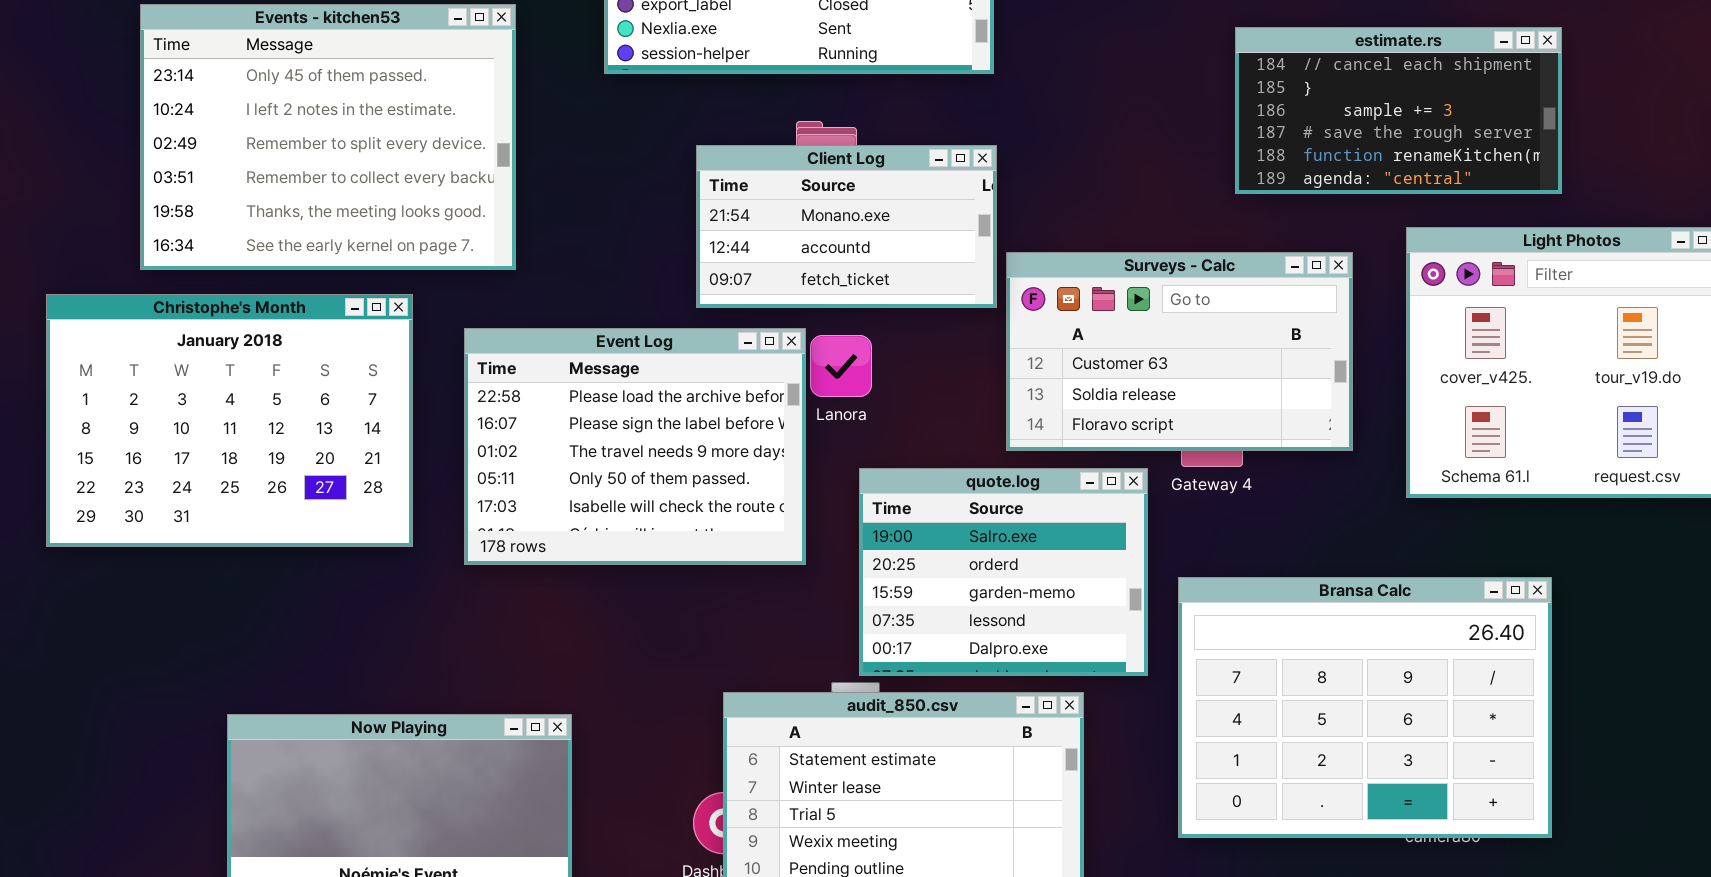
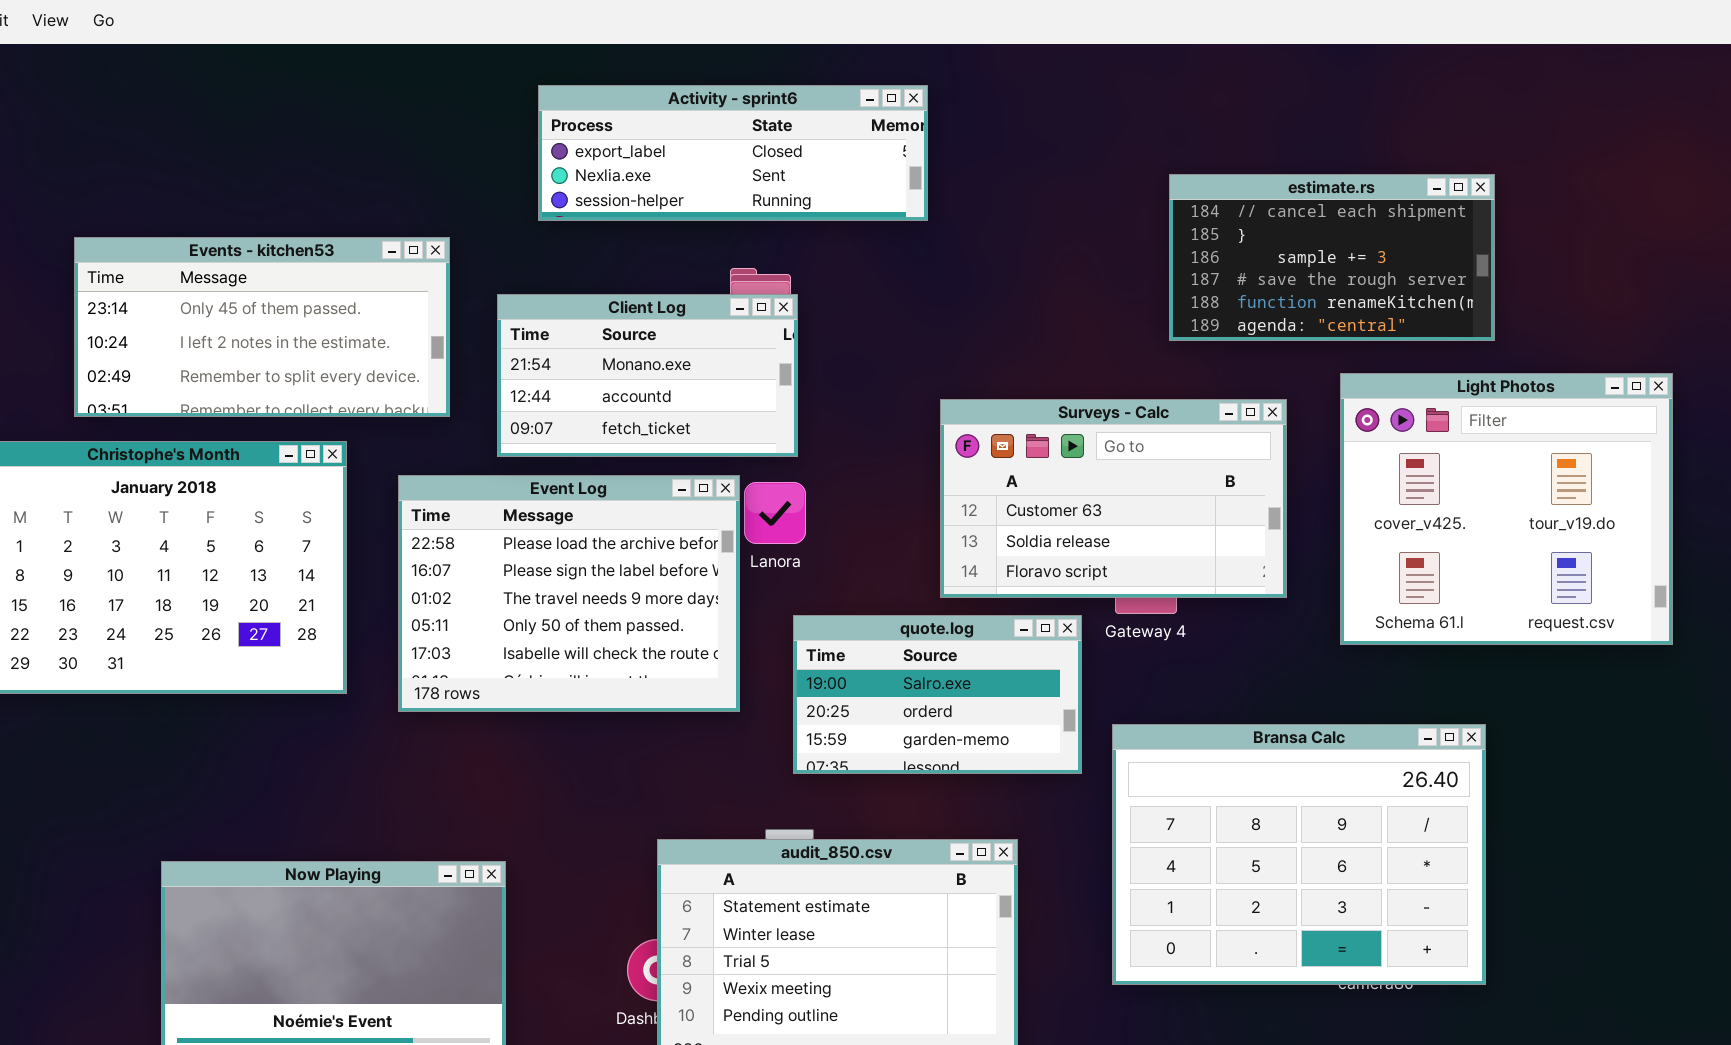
Events - kitchen53: [140,4,516,270] -> [74,237,450,417], resized
Client Log: [696,145,997,308] -> [497,294,798,457], moved
quote.log: [859,468,1148,676] -> [793,615,1082,774], resized

